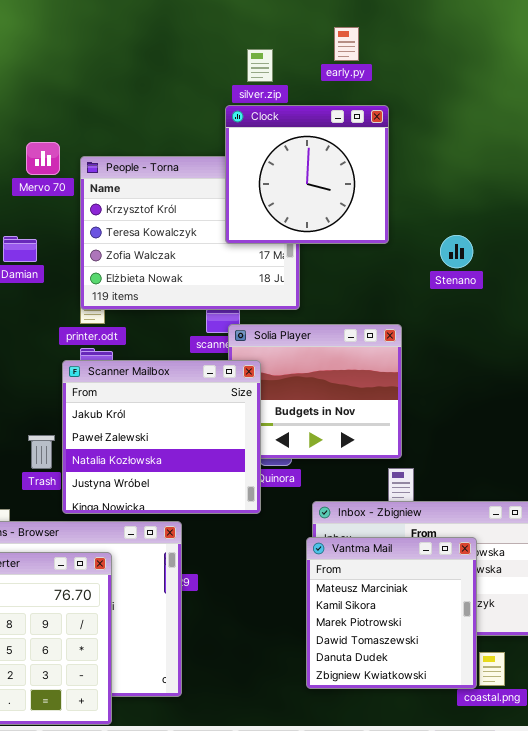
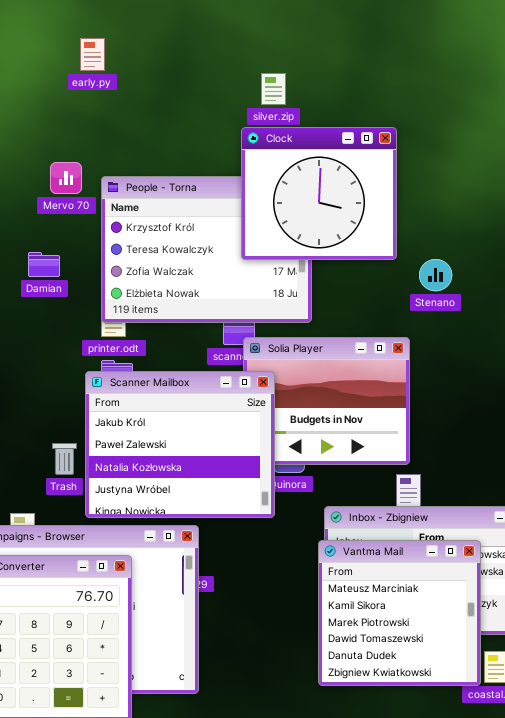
early.py: [334,27,359,61] -> [80,38,105,71], moved
Stenano: [440,235,473,268] -> [419,259,452,291], moved

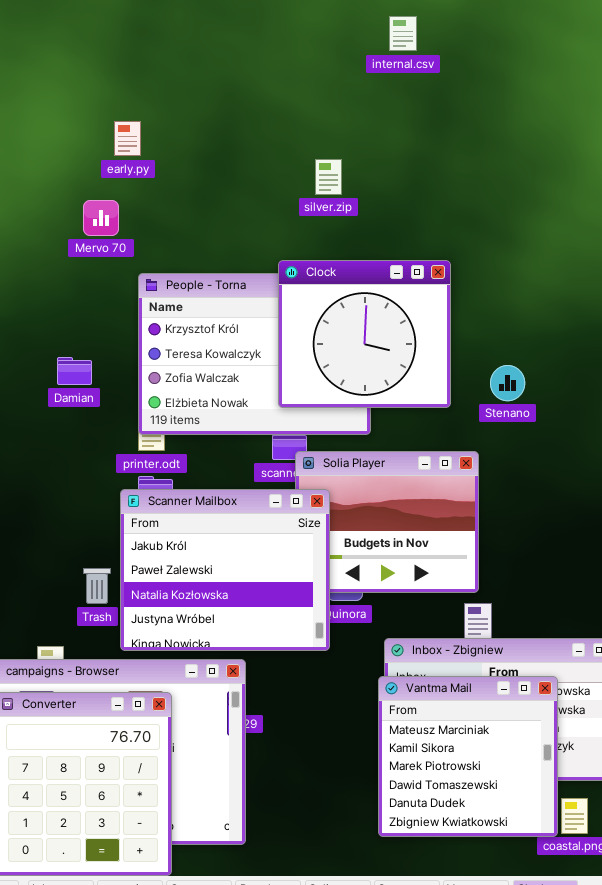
Clock: [241,127,397,260] -> [278,260,451,408], moved
Mervo 70: [50,162,82,194] -> [83,200,119,236], moved

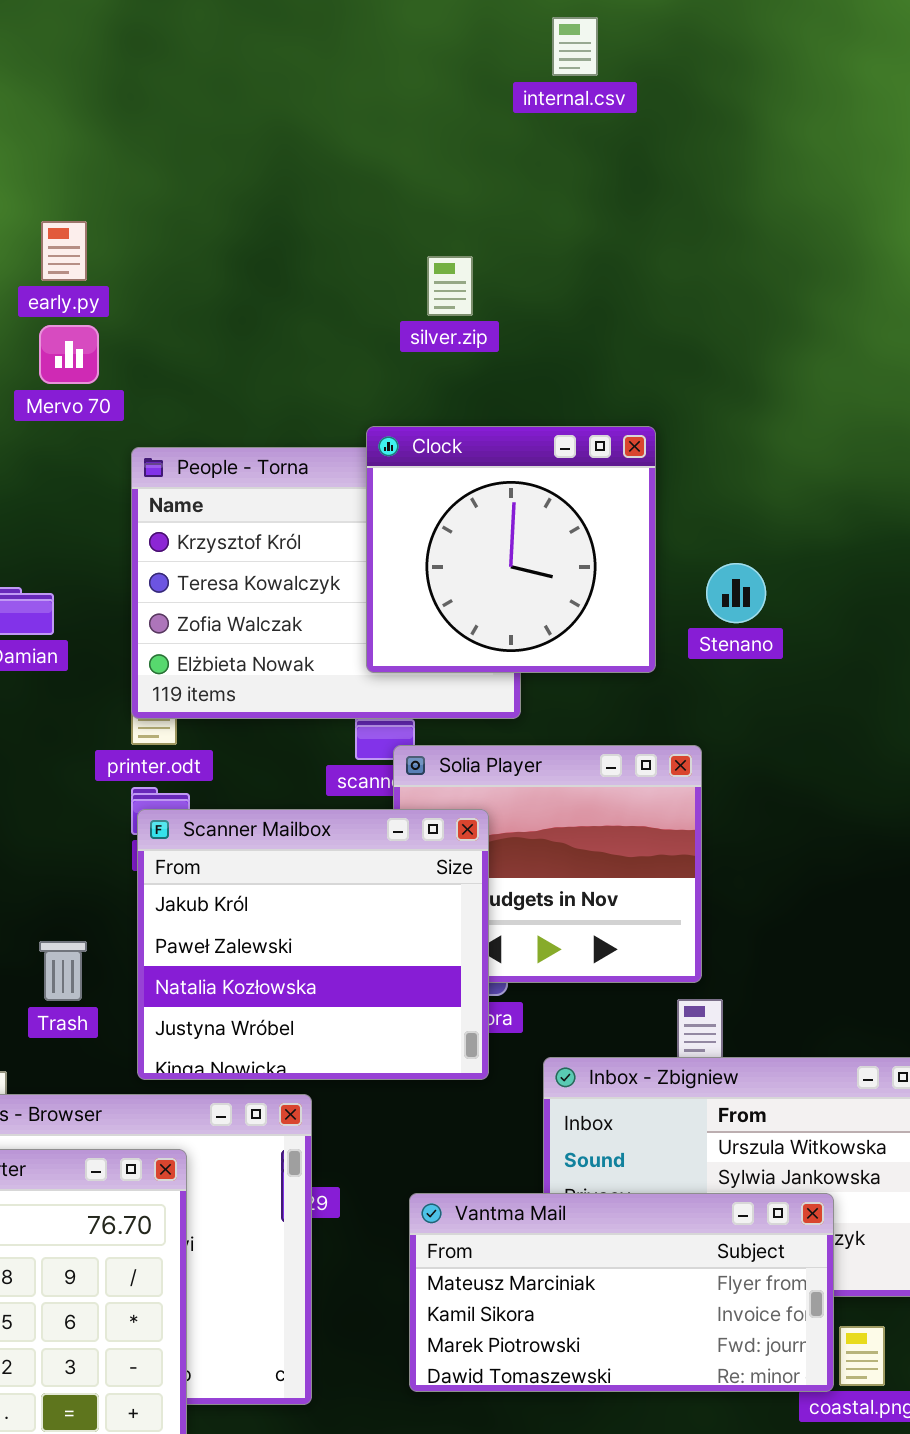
early.py: [114,121,141,156] -> [41,221,87,281], moved
Stenano: [490,365,525,401] -> [706,563,766,623], moved
Scanner Mailbox: [120,489,330,651] -> [137,809,489,1080], moved
Vantma Mail: [378,676,558,837] -> [409,1193,834,1392], resized

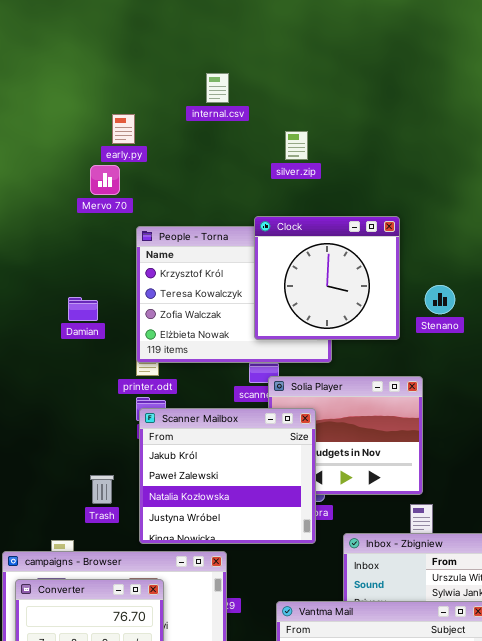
internal.csv: [552,17,598,76] -> [206,73,229,103], moved
early.py: [41,221,87,281] -> [112,114,135,144], moved

